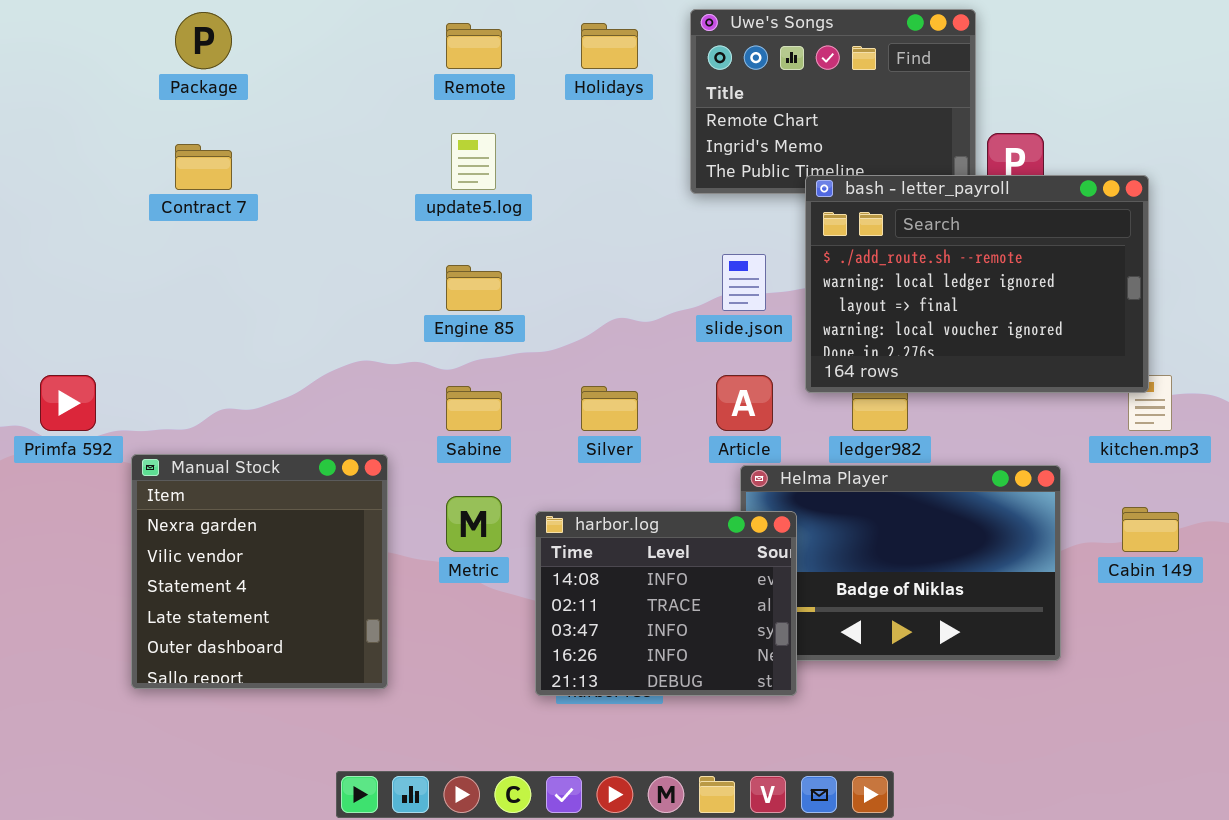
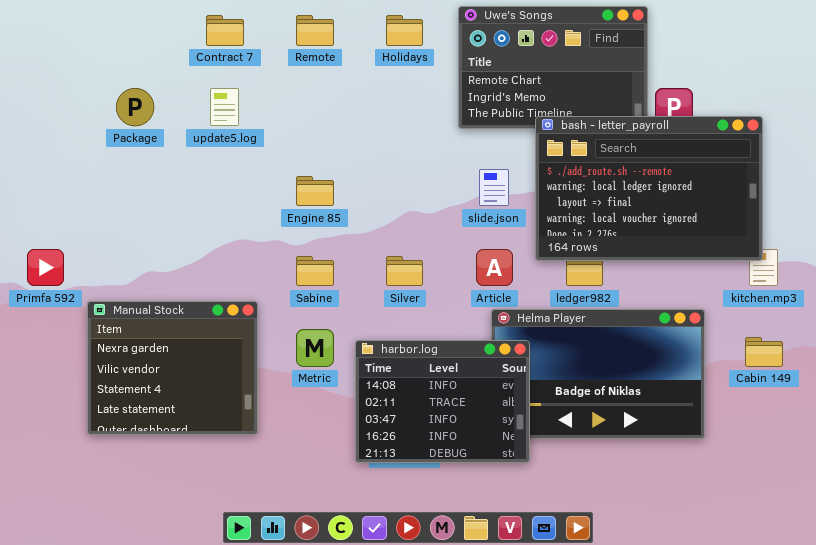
Package: [175,12,232,69] -> [116,88,154,126], moved
update5.log: [451,133,496,190] -> [210,88,239,126], moved
Contract 7: [175,144,232,190] -> [206,15,244,46], moved
Manual Stock: [131,454,388,689] -> [87,301,258,435], resized

